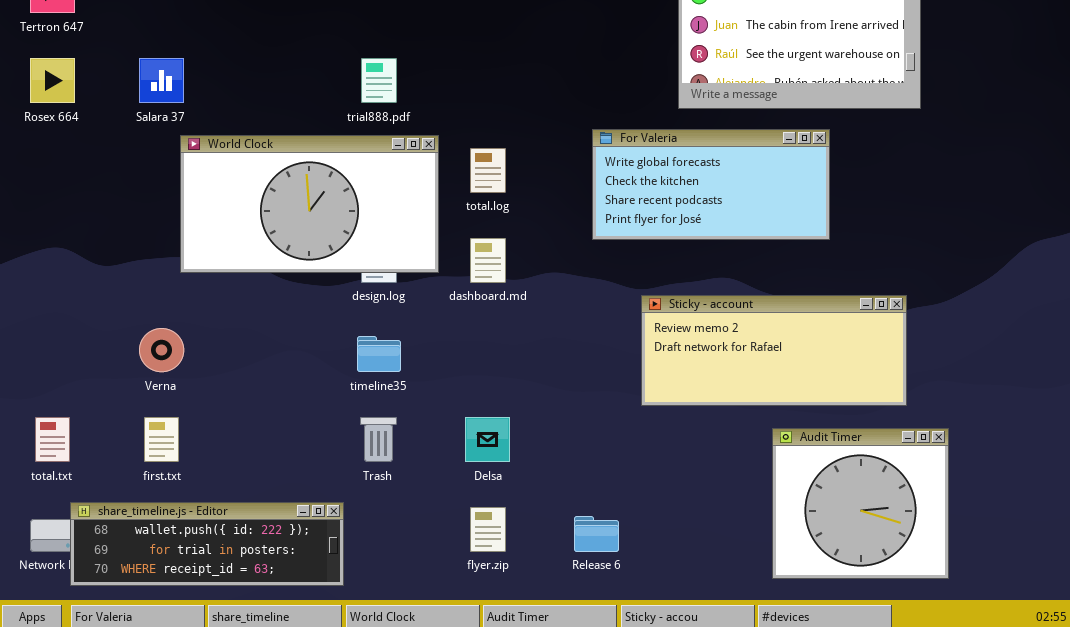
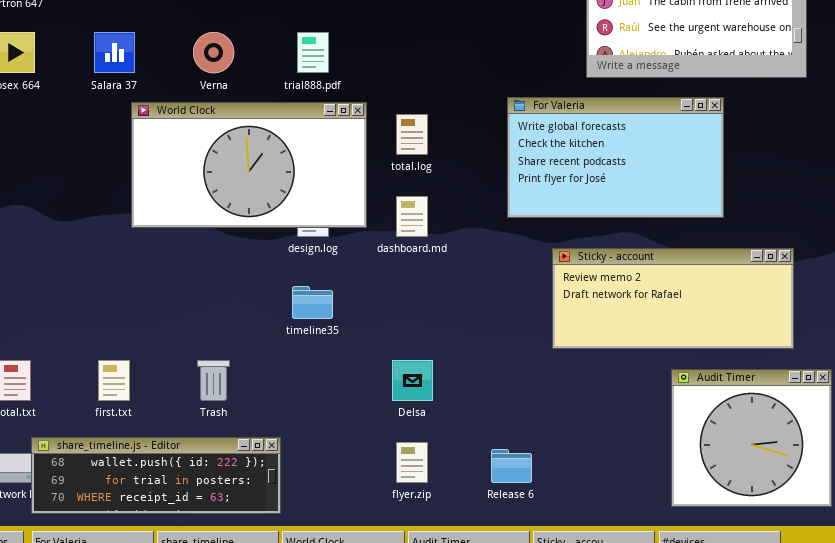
For Valeria: [592,129,830,240] -> [507,97,724,218], resized
Verna: [139,328,184,372] -> [193,32,234,73], moved
Trash: [360,417,397,462] -> [197,360,230,401], moved

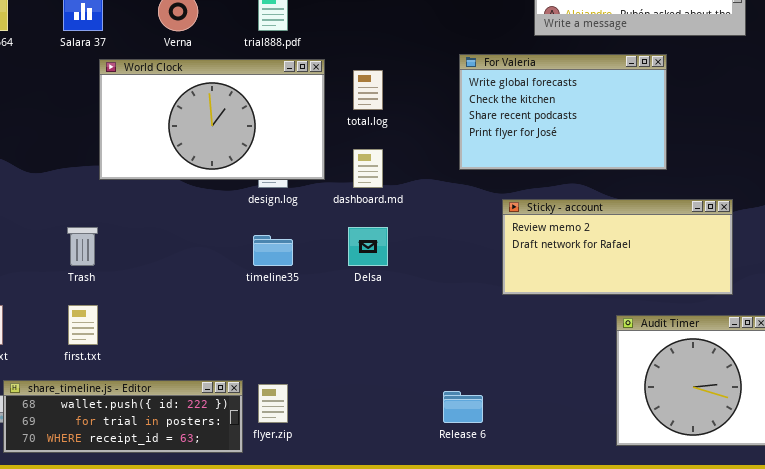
Trash: [197,360,230,401] -> [67,227,98,266], moved
Delsa: [392,360,433,401] -> [348,227,388,266], moved
flyer.zip: [396,442,428,483] -> [258,384,288,423], moved

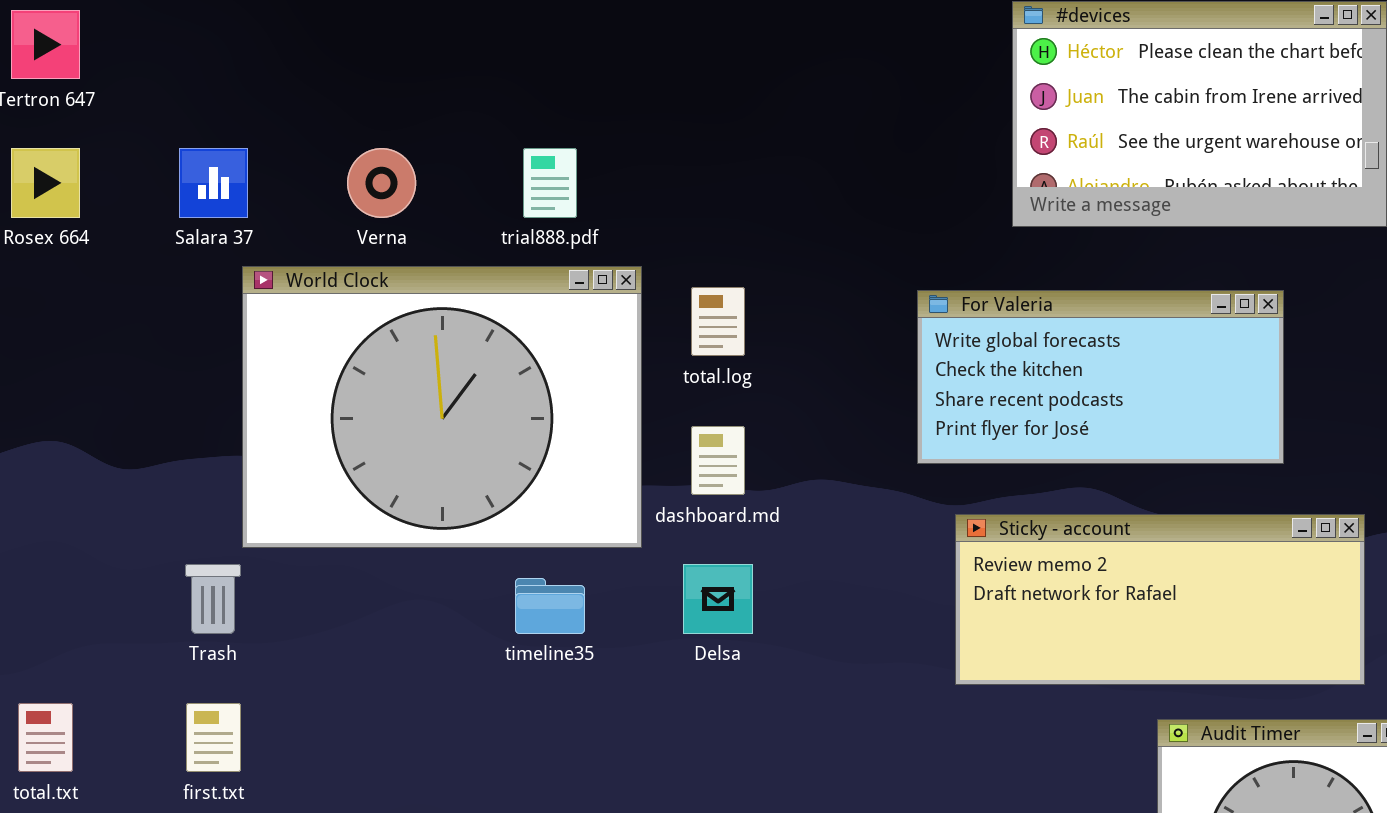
For Valeria: [459,54,667,170] -> [917,290,1284,464], moved, resized
World Clock: [99,59,325,180] -> [242,266,642,548], resized

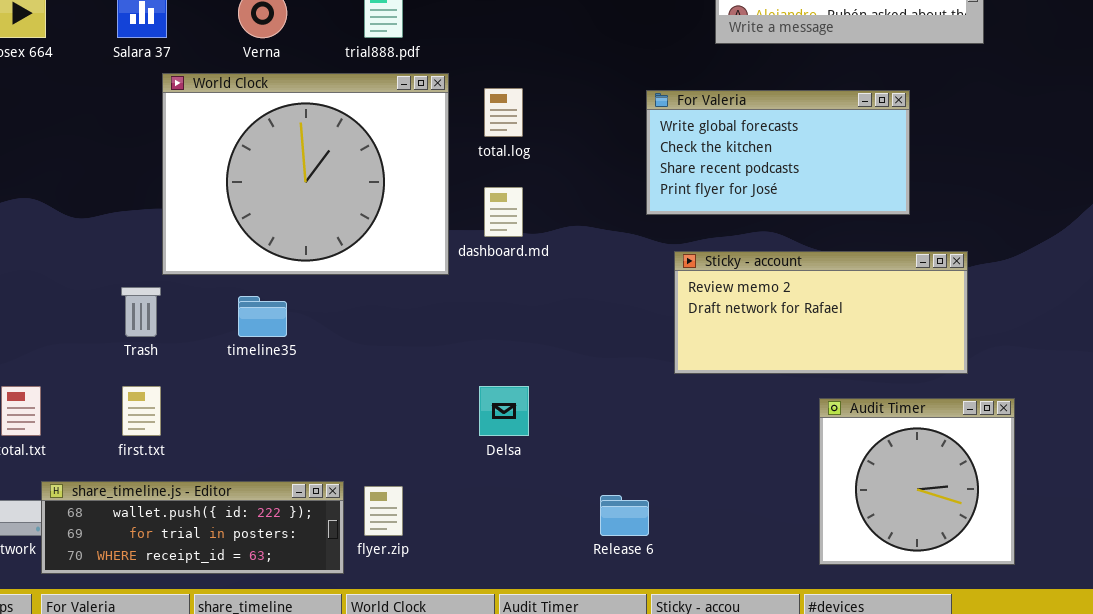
Delsa: [683,564,753,634] -> [479,386,529,436], moved
timeline35: [515,578,585,634] -> [238,296,287,337], moved

